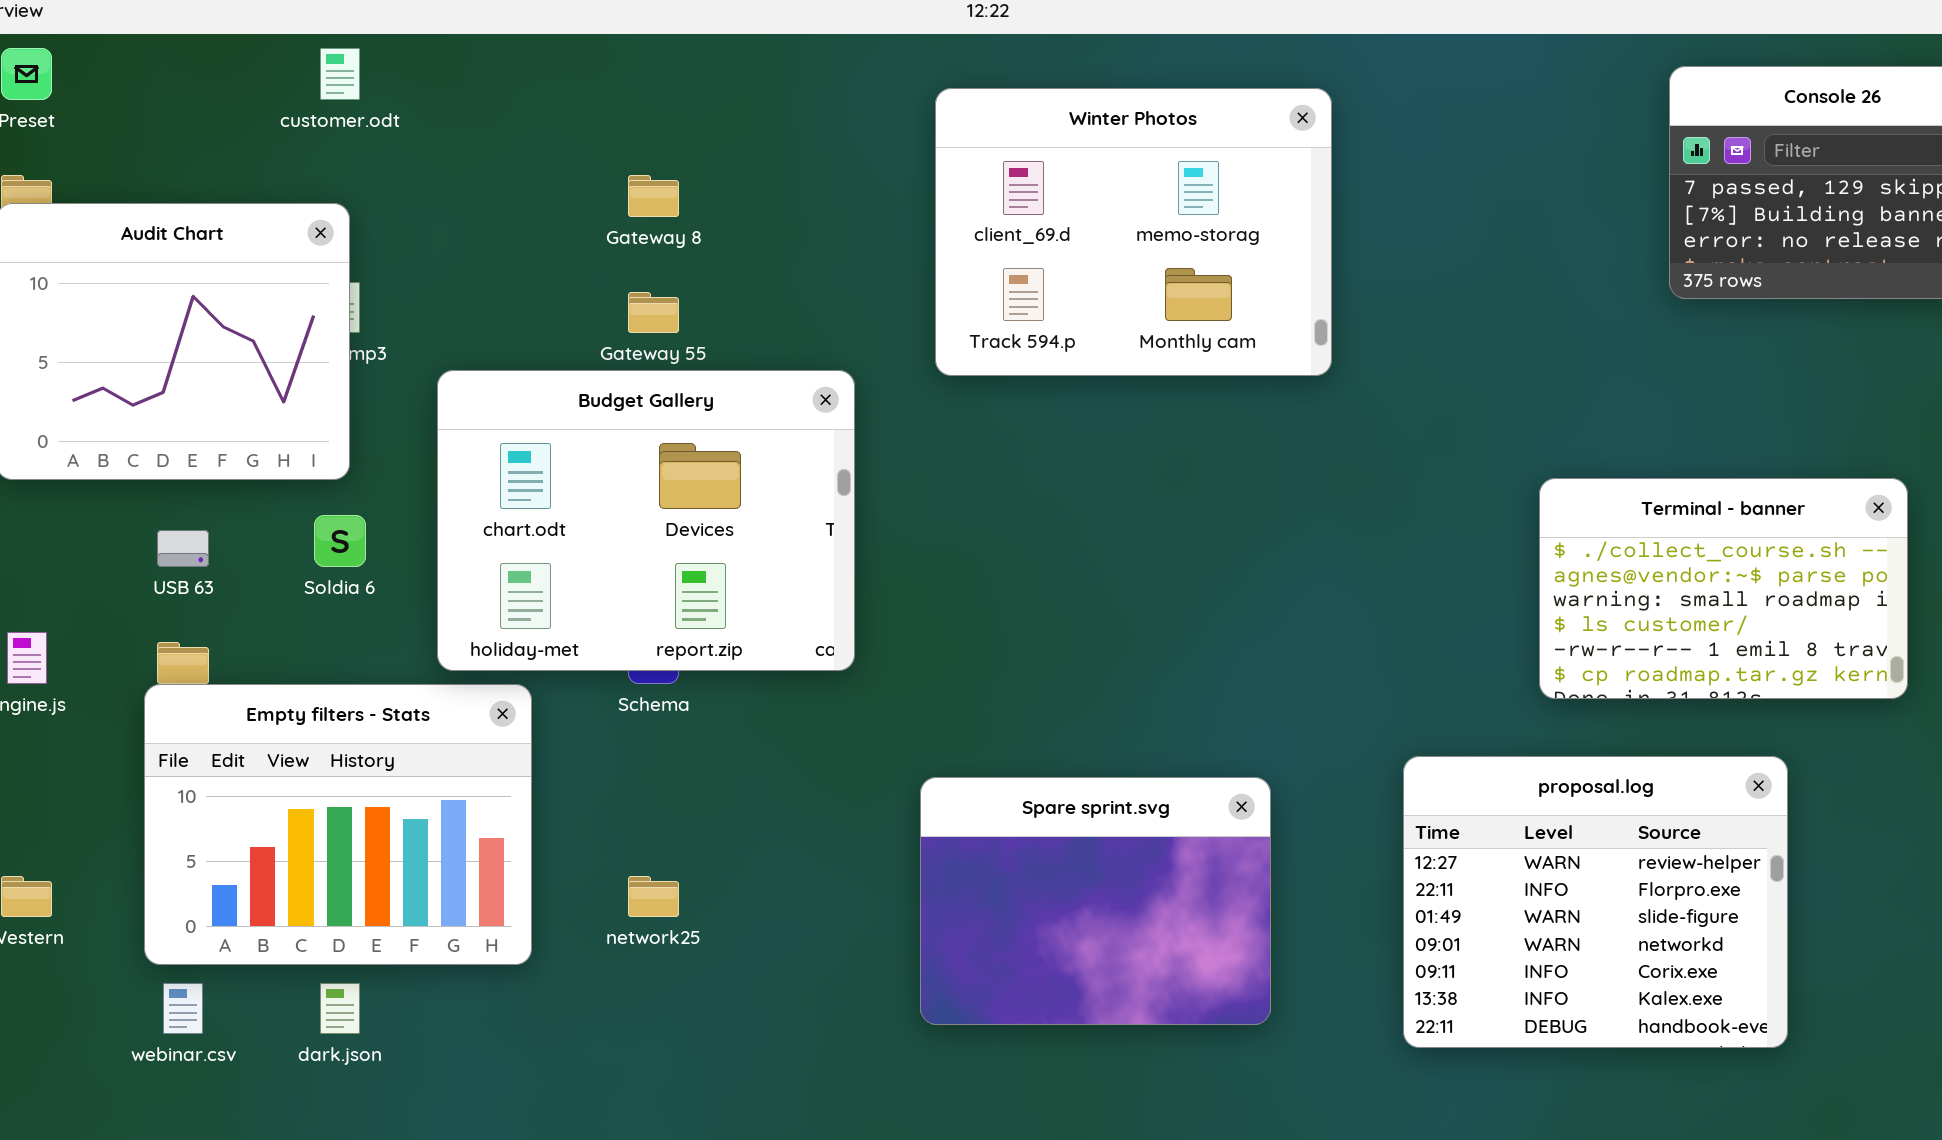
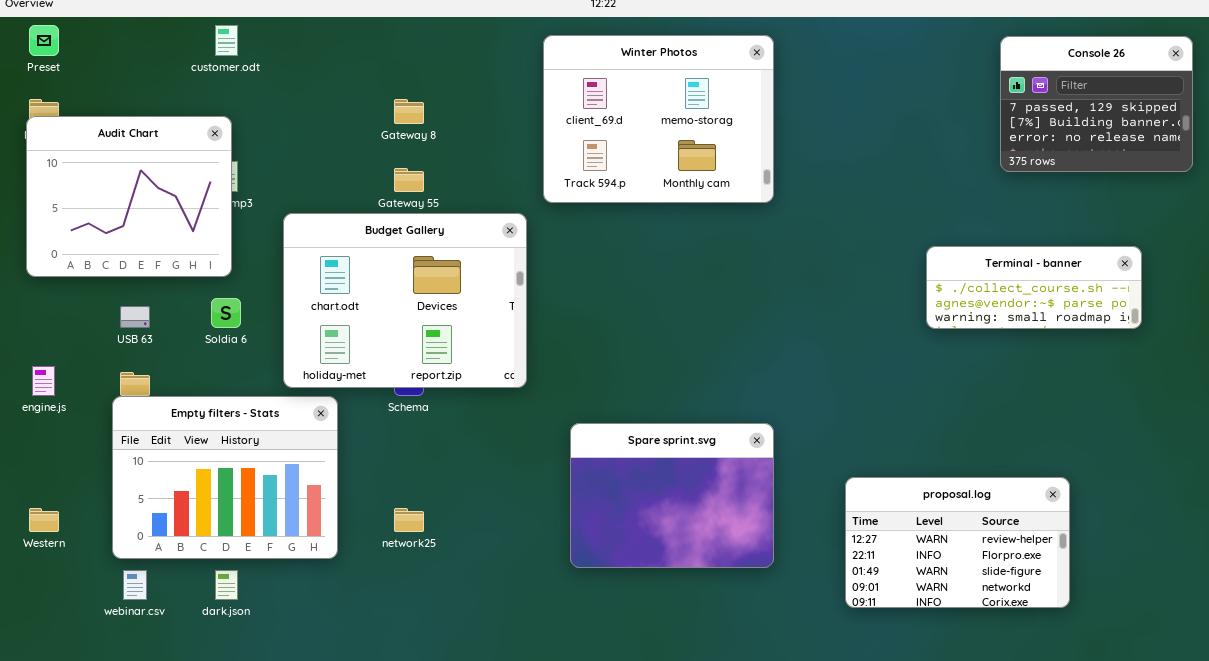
Winter Photos: [935,88,1332,376] -> [543,35,774,203], moved
Terminal - banner: [1539,478,1908,699] -> [926,246,1142,329], moved, resized
proposal.log: [1403,756,1788,1048] -> [845,477,1070,608], resized
Spare sprint.svg: [920,777,1271,1025] -> [570,423,774,568], moved

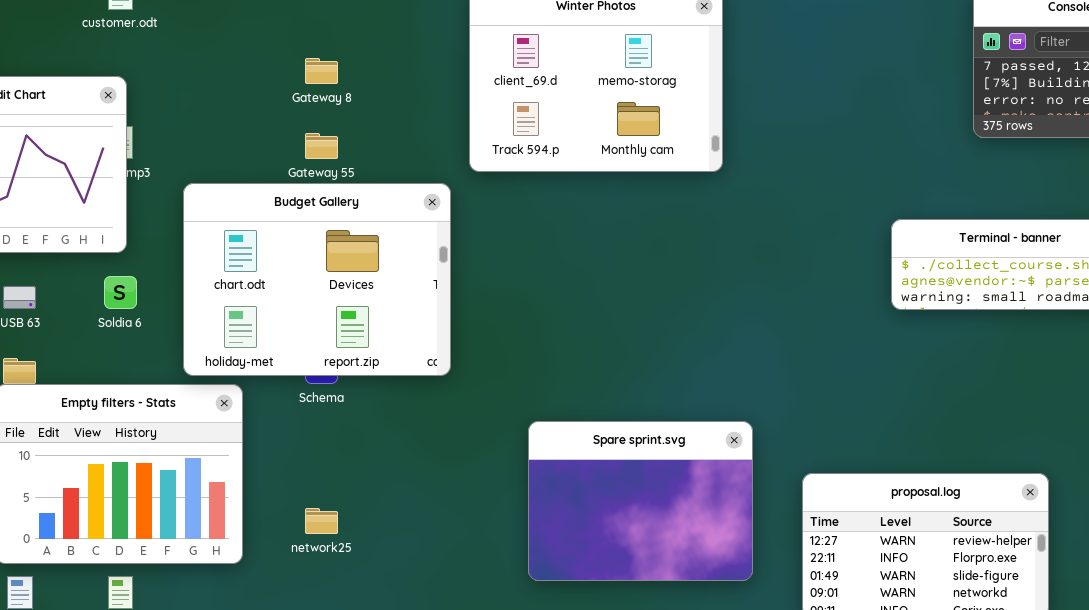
Spare sprint.svg: [570,423,774,568] -> [528,421,753,581], moved

